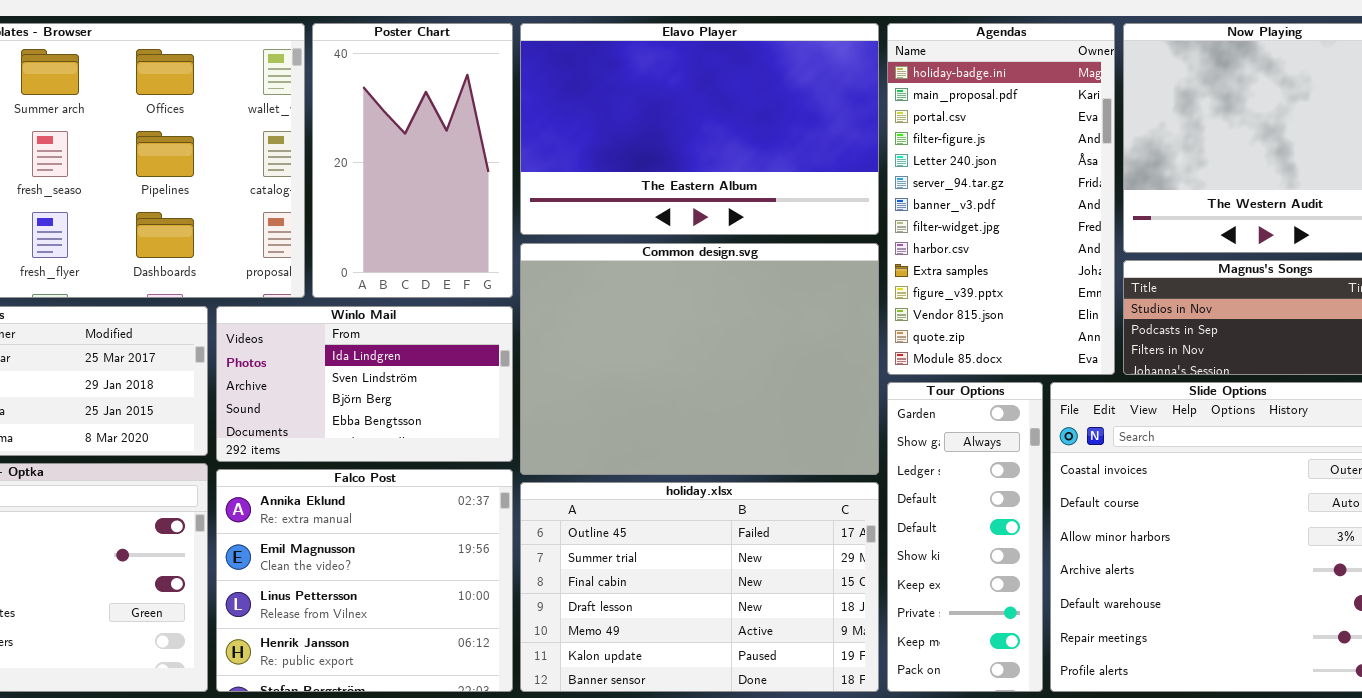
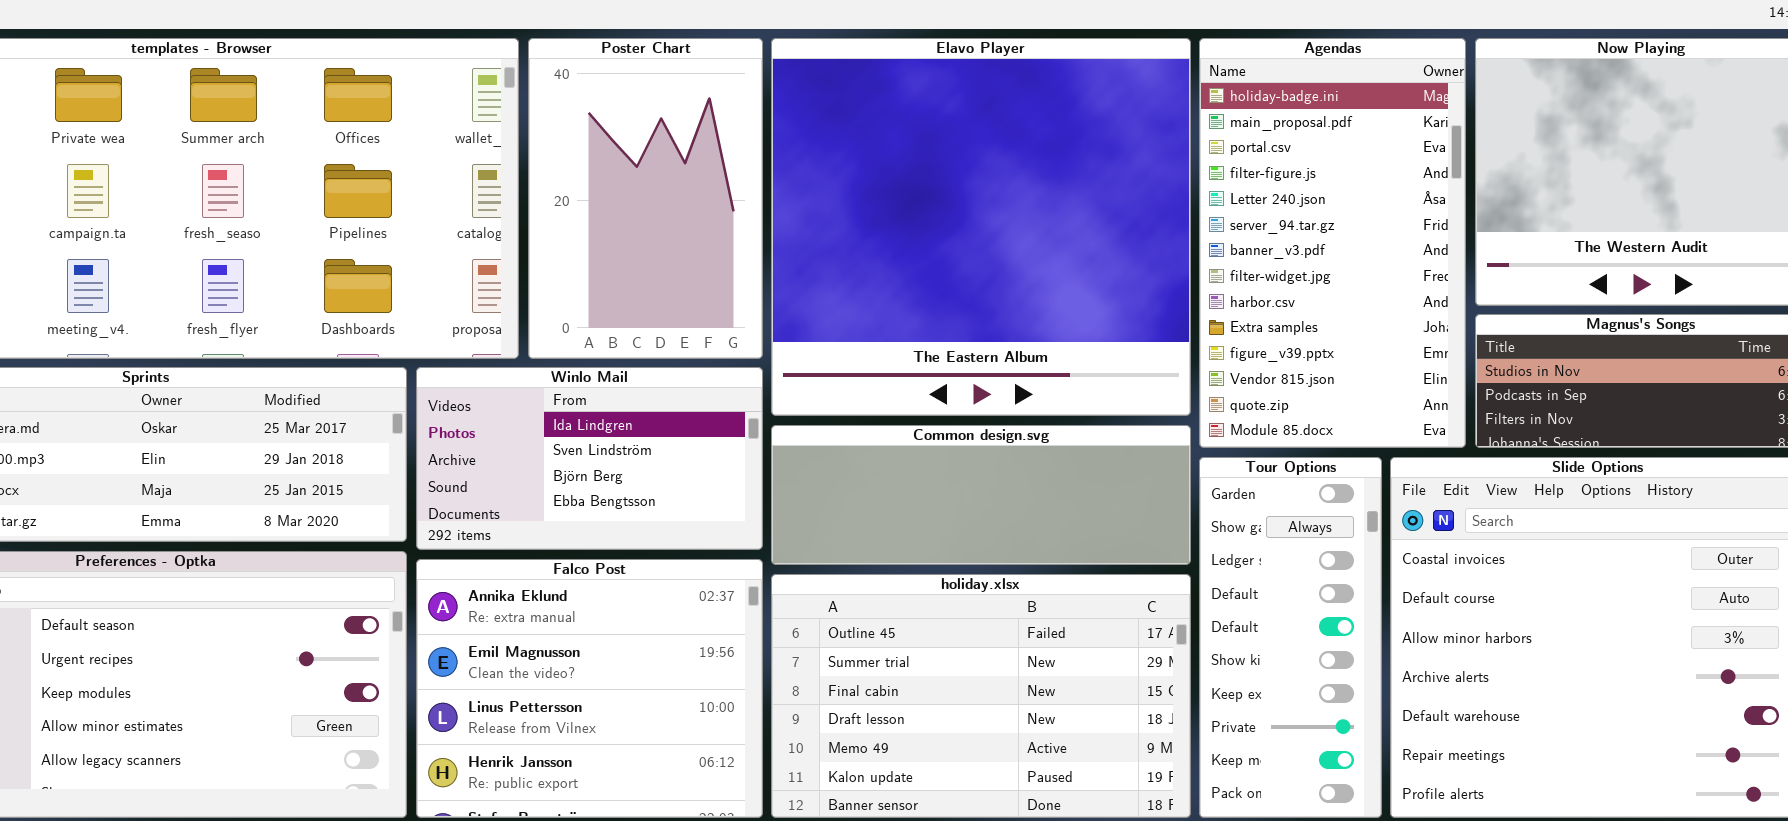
Elavo Player: [520,23,879,235] -> [771,38,1191,416], resized
Common design.svg: [520,243,879,475] -> [771,425,1191,565], resized

